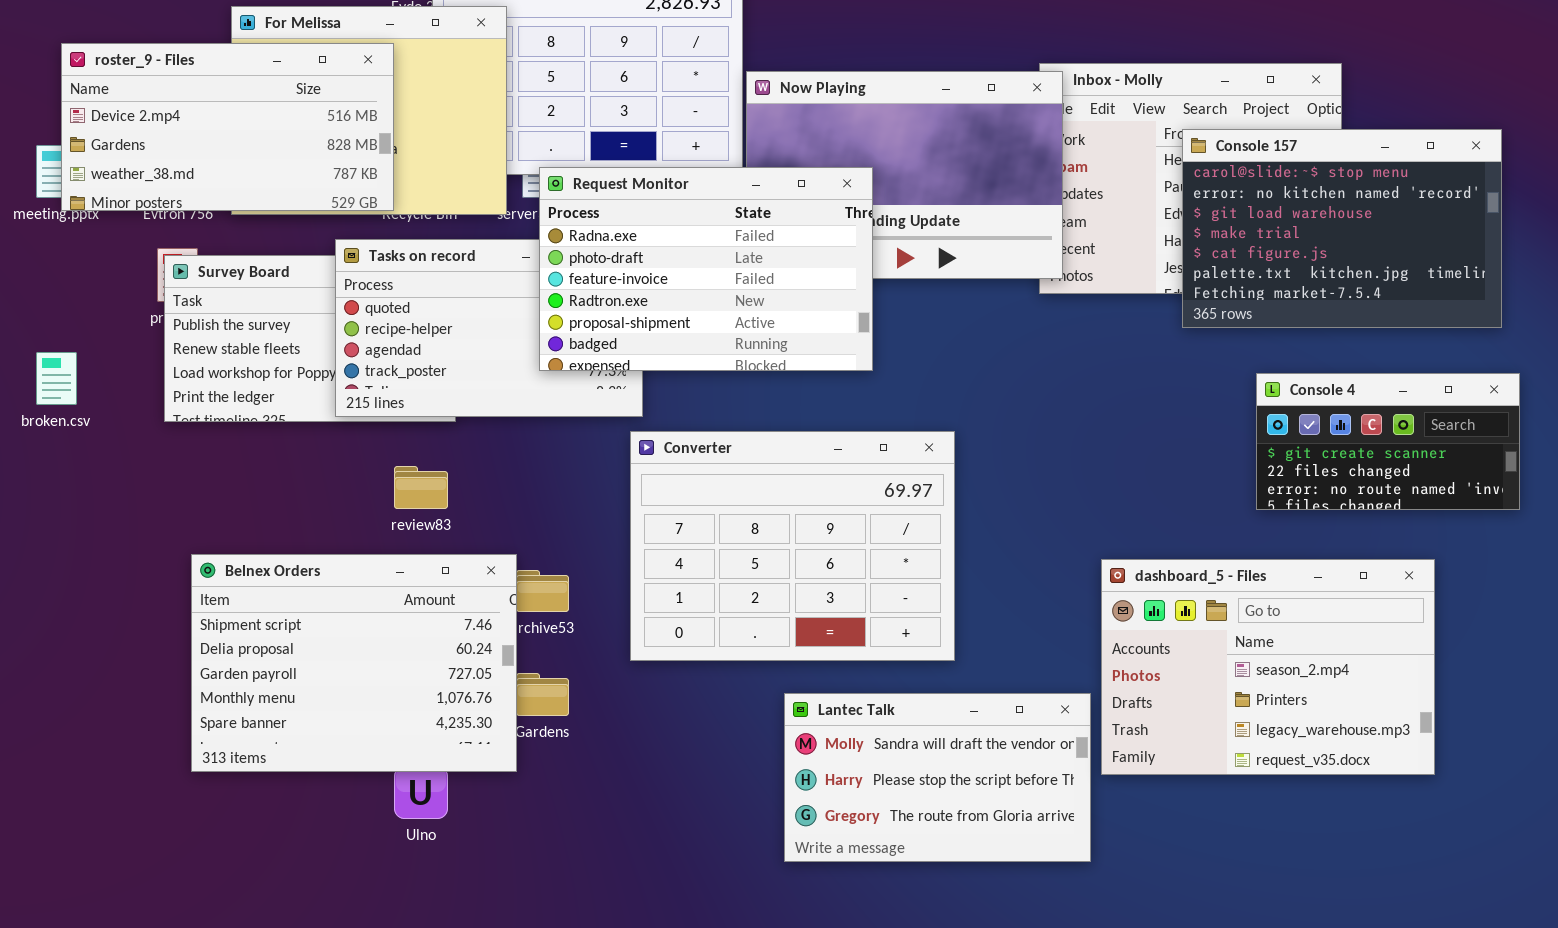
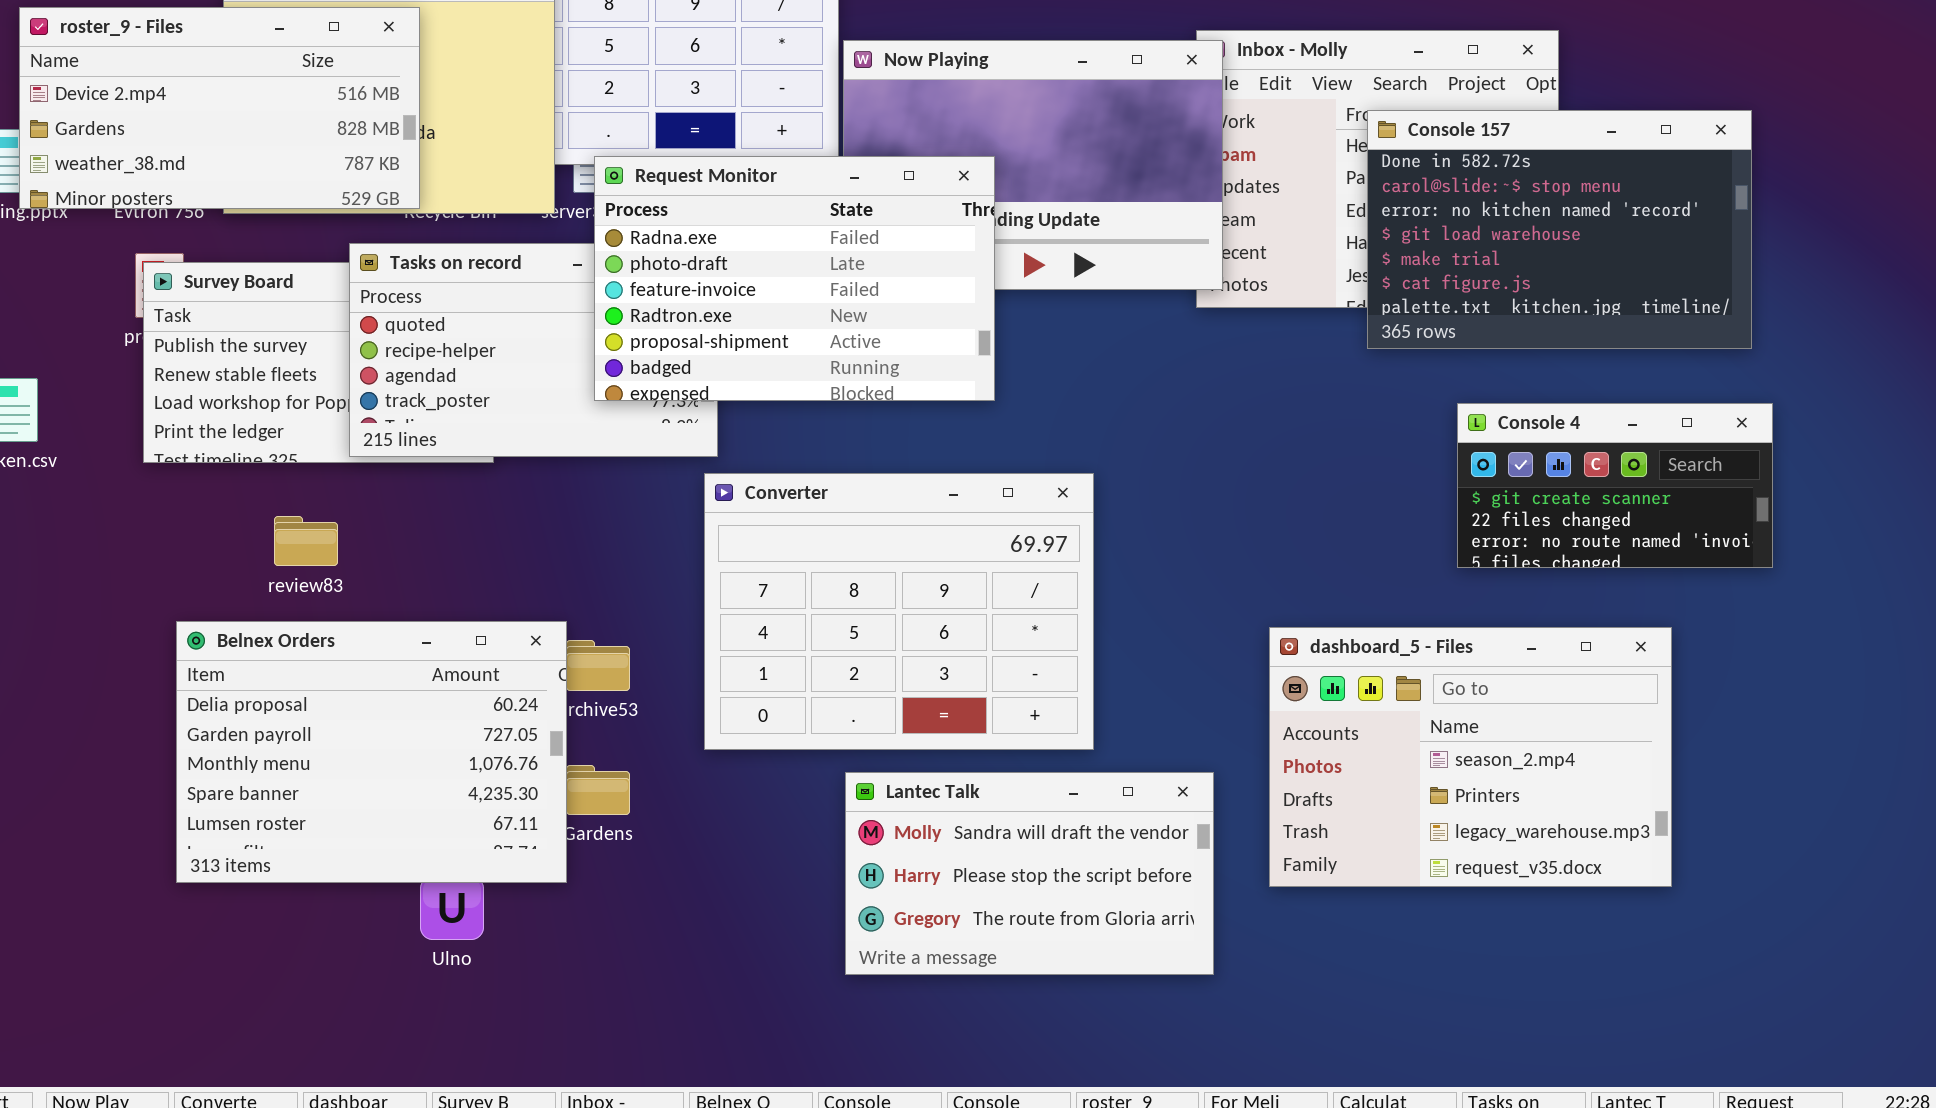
Console 157: [1182,129,1502,328] -> [1367,110,1752,349], scrolled up 1 row
review83: [394,466,448,509] -> [274,516,338,566], moved
Belnex Orders: [191,554,517,772] -> [176,621,567,883], scrolled down 1 row
Lantec Talk: [784,693,1091,862] -> [845,772,1214,975], moved

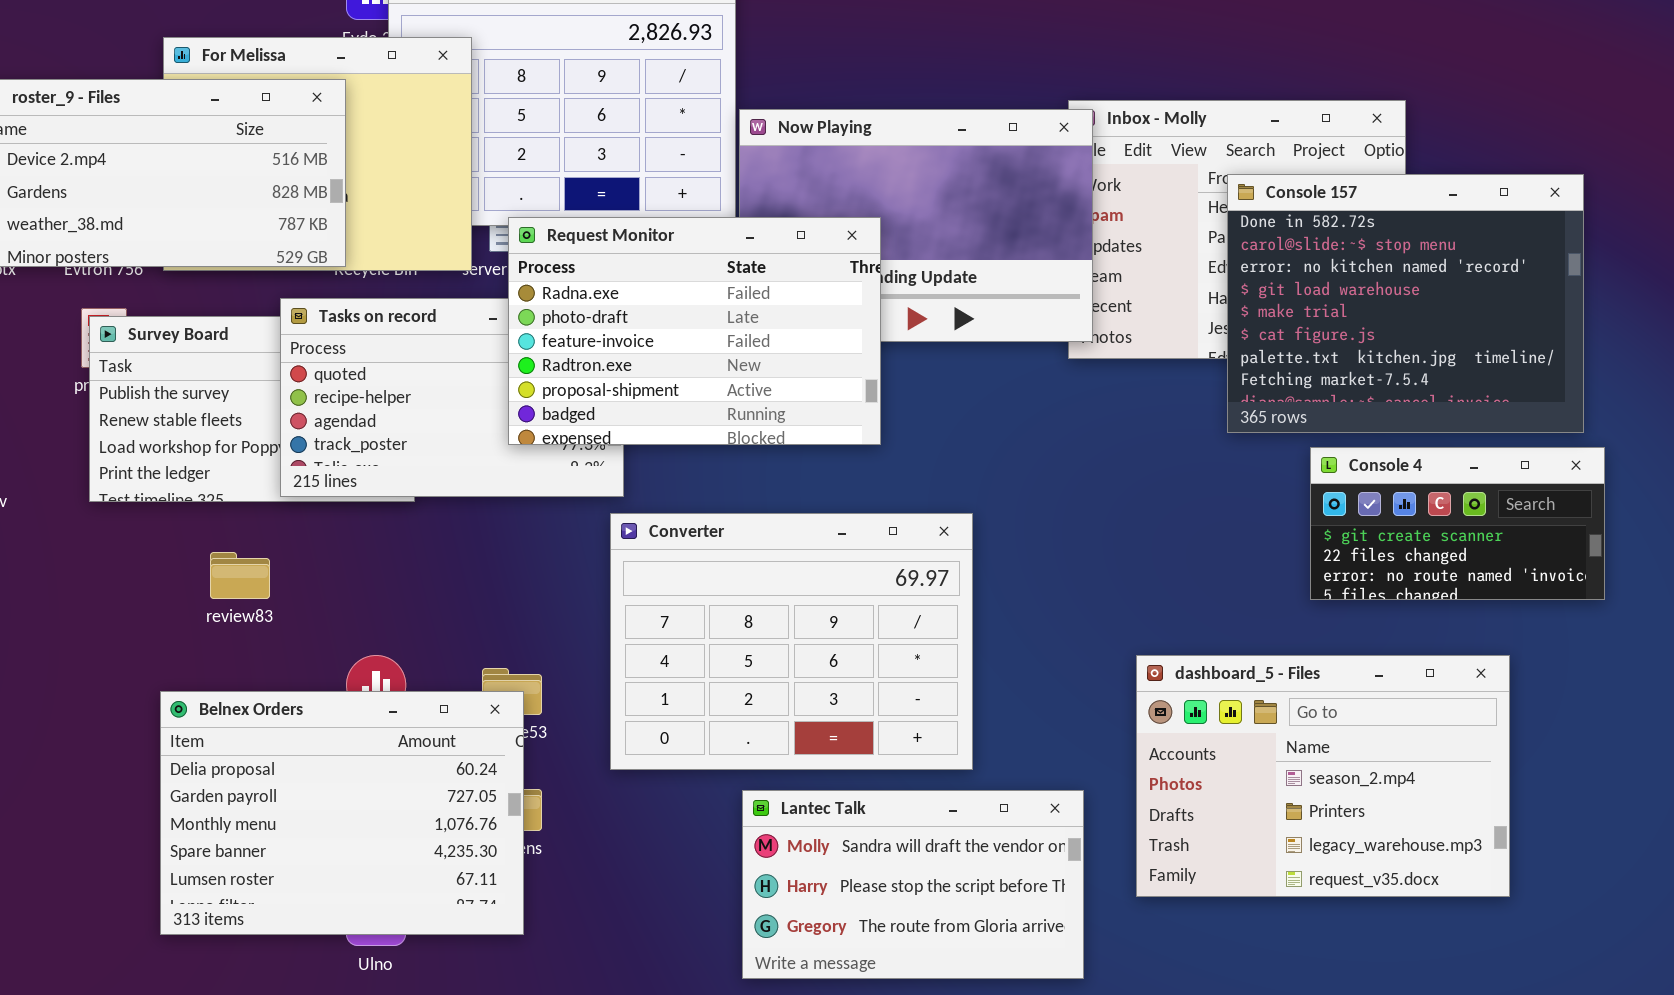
Console 157: [1367,110,1752,349] -> [1227,174,1584,433], resized
Belnex Orders: [176,621,567,883] -> [160,691,524,935], moved

